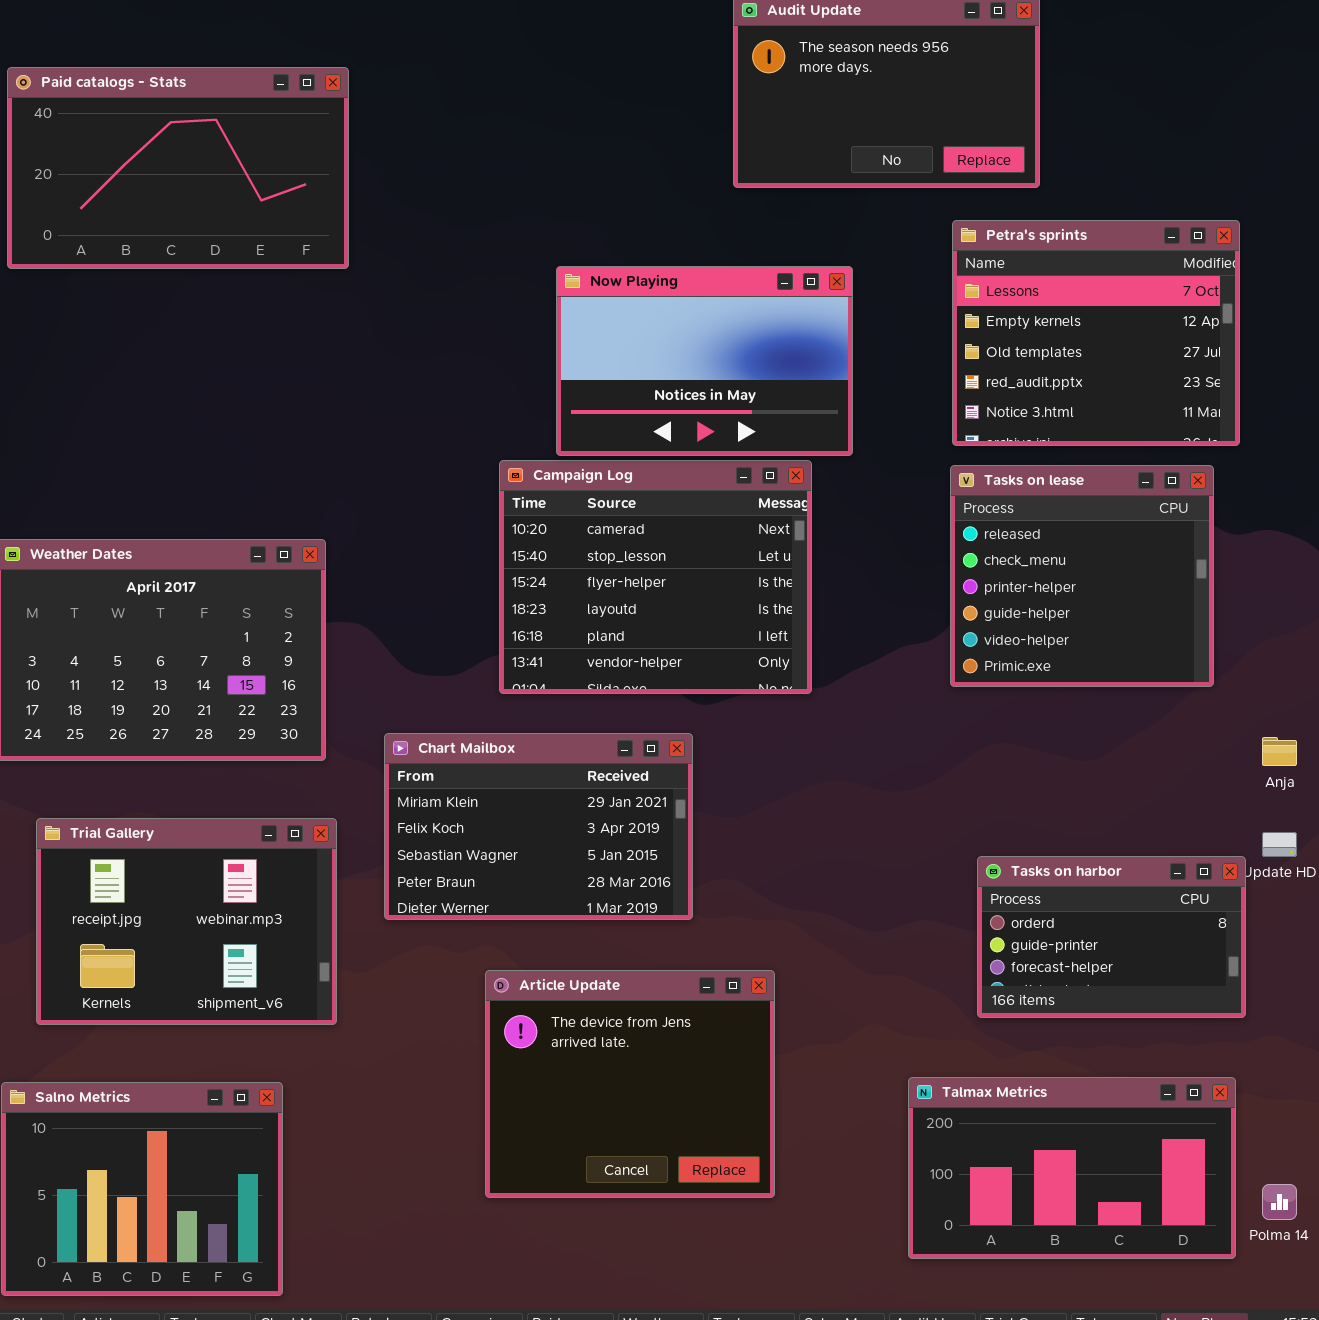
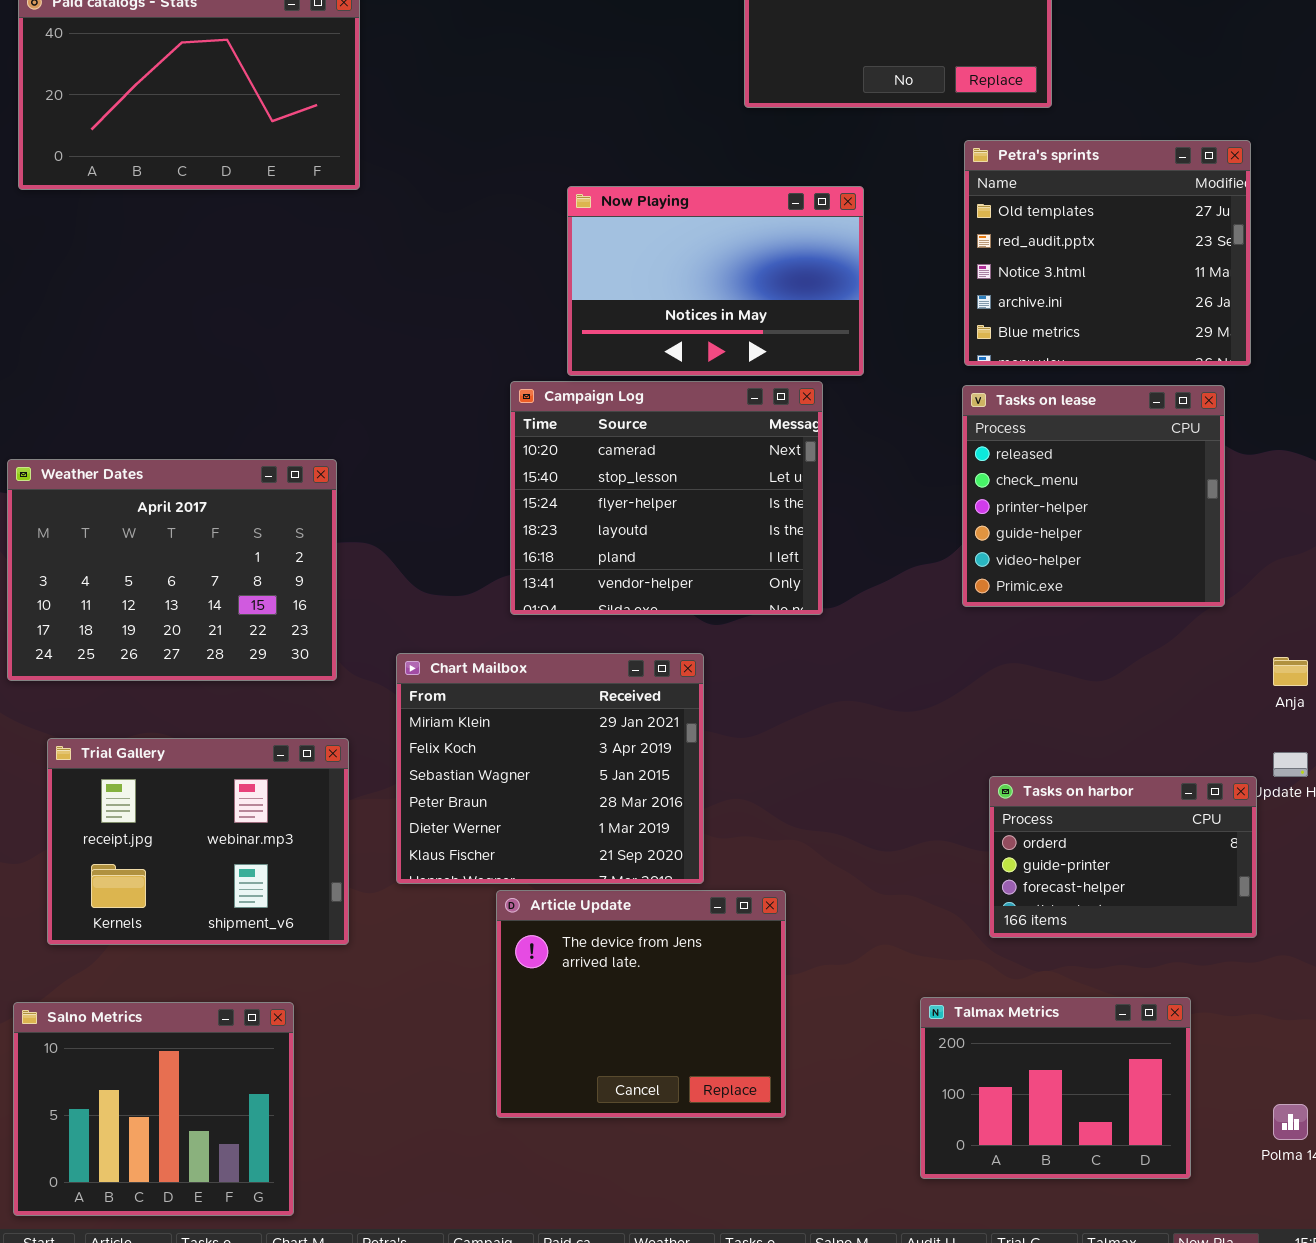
Petra's sprints: [952,220,1240,446] -> [964,140,1251,366], scrolled down 2 rows
Chart Mailbox: [384,733,693,920] -> [396,653,704,884], resized
Talmax Metrics: [908,1077,1236,1259] -> [920,997,1191,1179], resized

